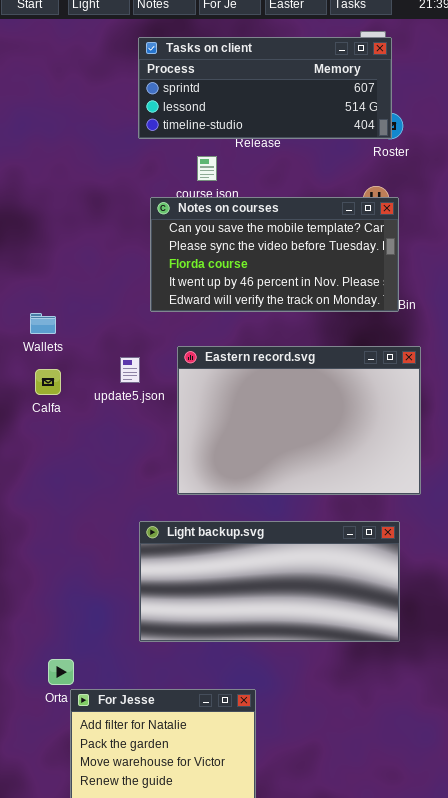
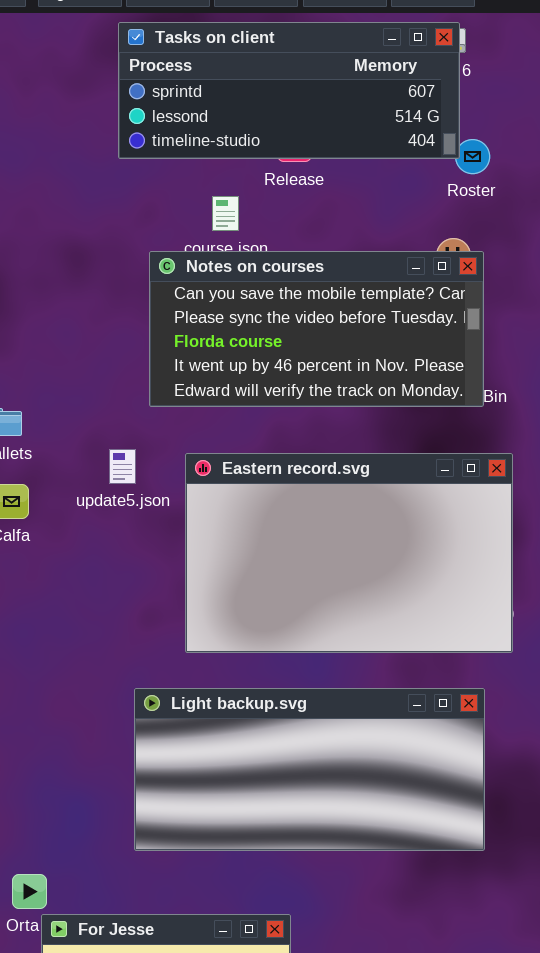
Tasks on client: [138,37,392,139] -> [118,22,460,159], moved
update5.json: [120,357,140,383] -> [109,449,136,484], moved

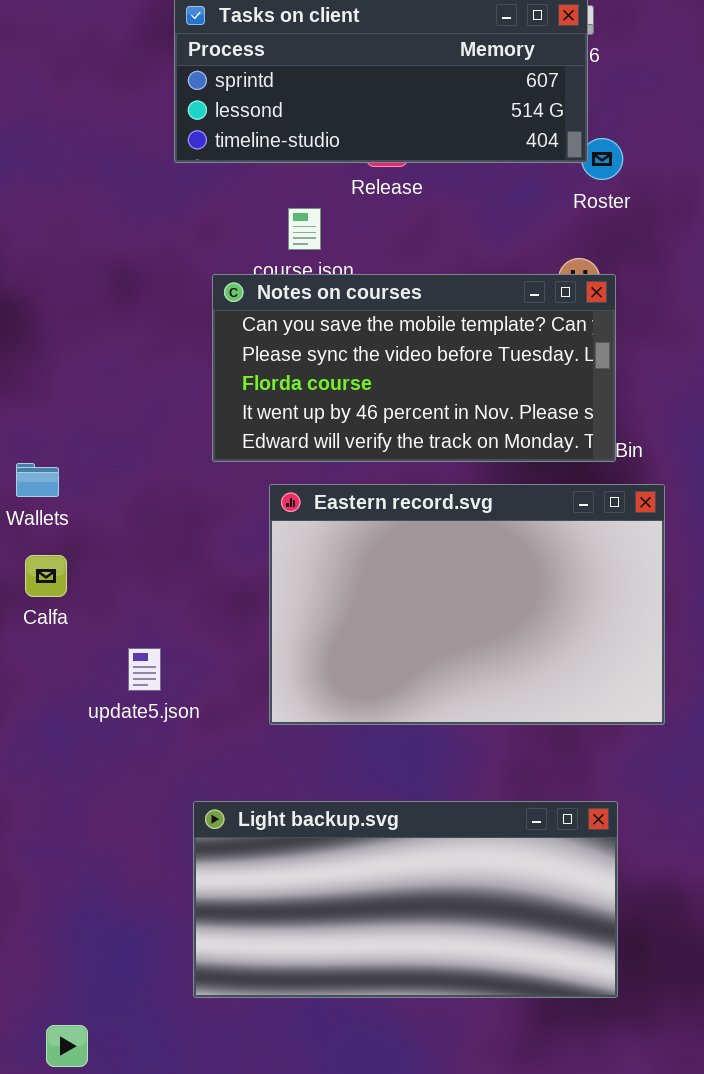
update5.json: [109,449,136,484] -> [128,648,161,691], moved
Eastern record.svg: [185,453,513,653] -> [269,484,665,725], moved

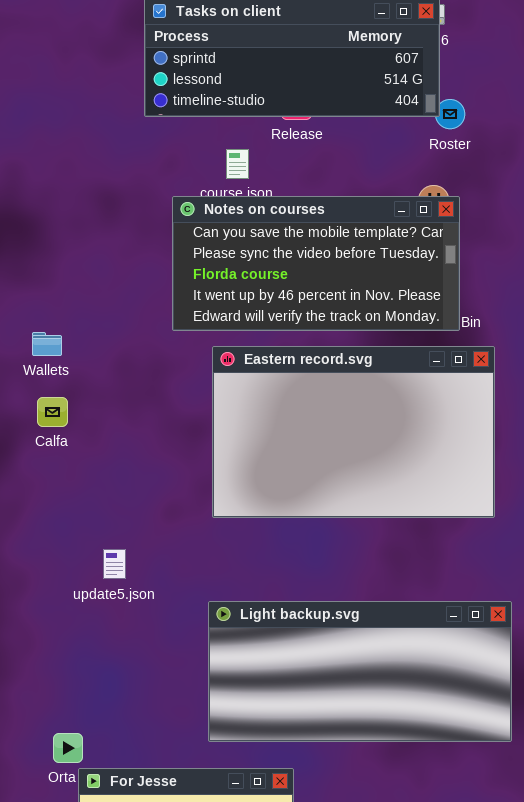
update5.json: [128,648,161,691] -> [103,549,126,579], moved
Light backup.svg: [193,801,618,998] -> [208,601,512,742], moved

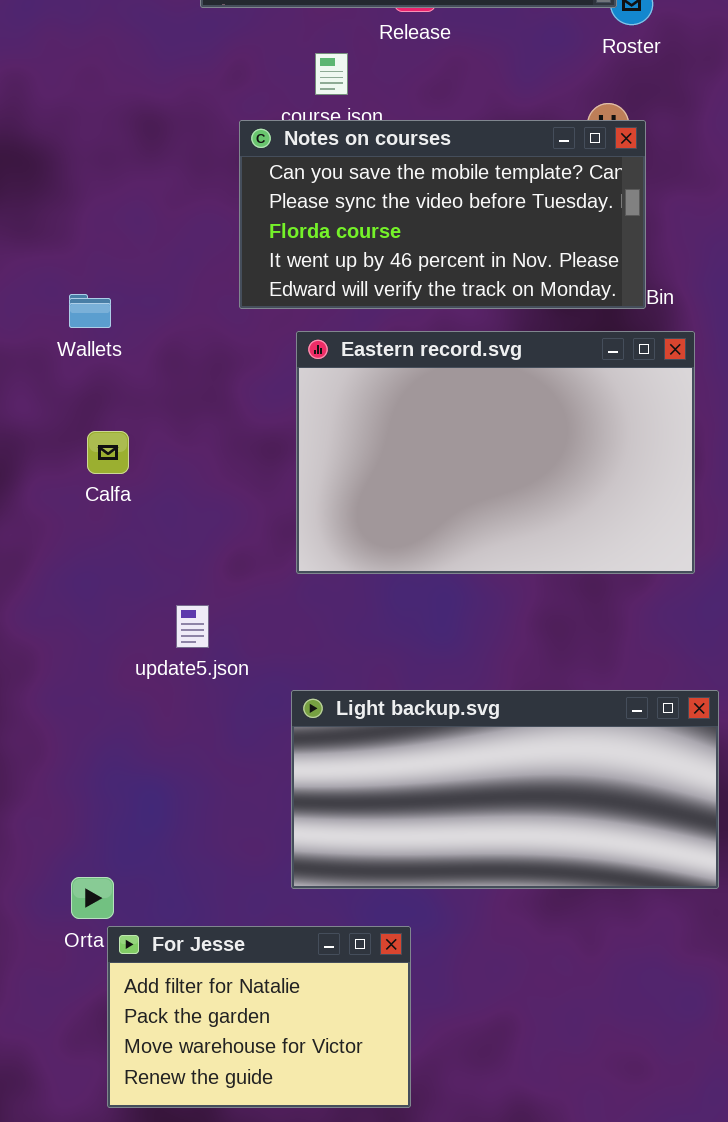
Wallets: [32,332,62,356] -> [69,294,111,328], moved
Calfa: [37,397,68,427] -> [87,431,129,474], moved
update5.json: [103,549,126,579] -> [176,605,209,648], moved

